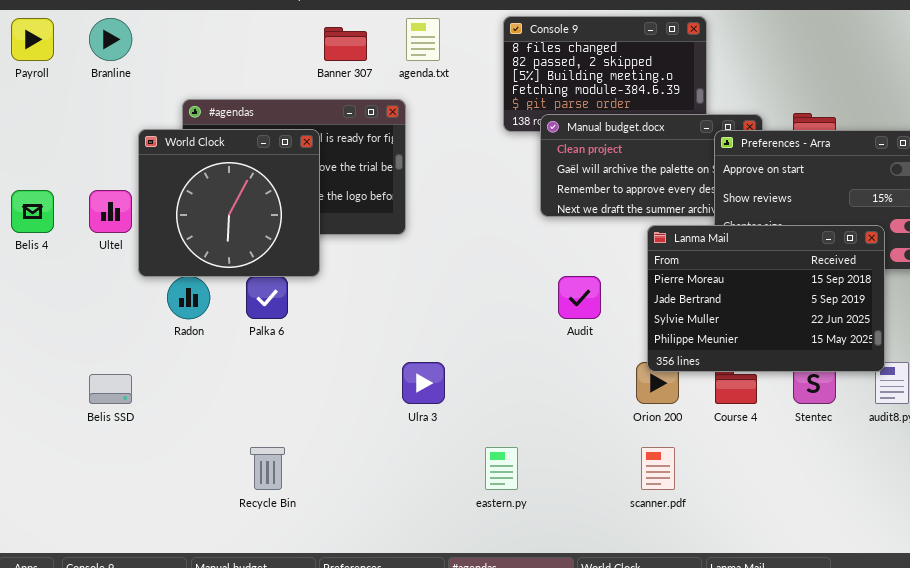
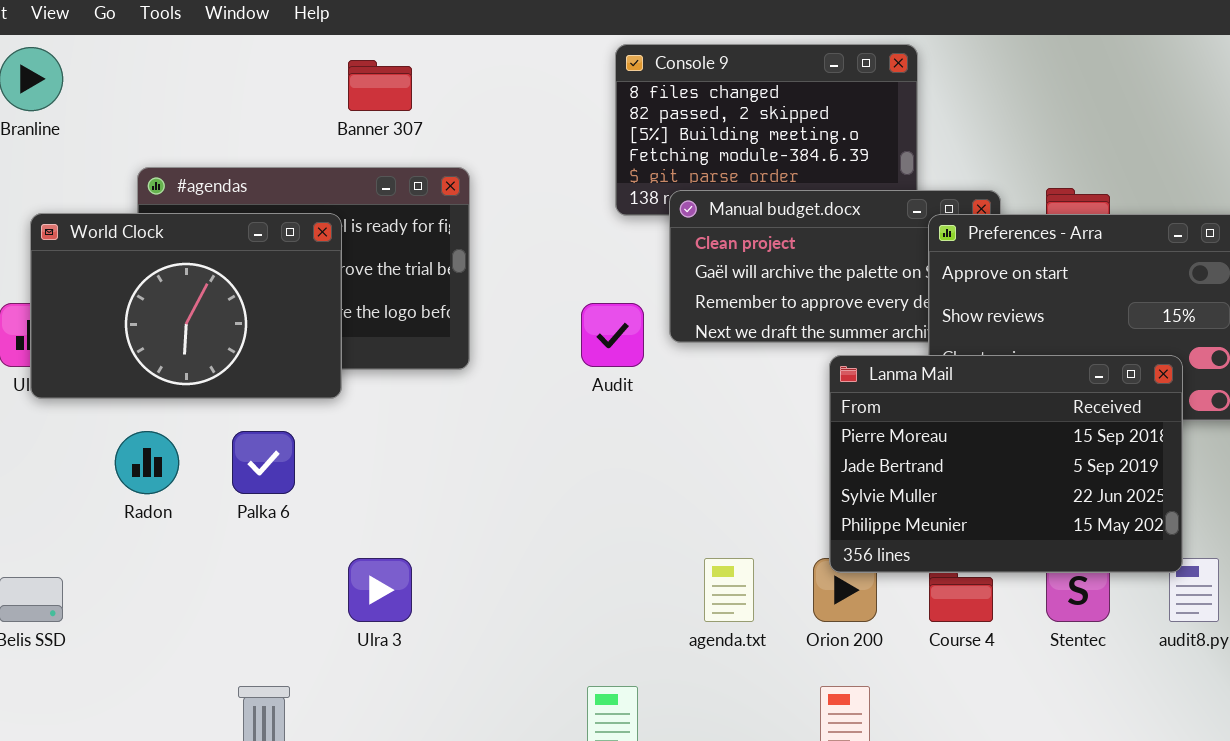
agenda.txt: [406,18,440,61] -> [704,558,754,622], moved
World Clock: [138,129,320,277] -> [30,213,342,399], resized
Audit: [558,276,601,319] -> [581,303,644,367], moved
Ulra 3: [402,362,445,404] -> [348,558,412,622], moved

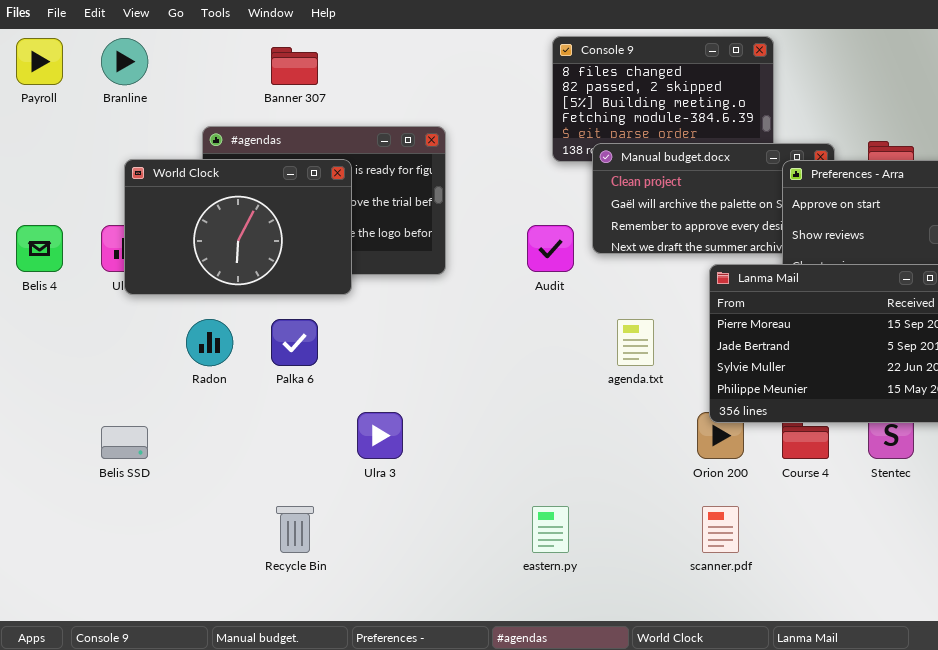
Banner 307: [348,60,412,111] -> [271,47,318,85], moved
agenda.txt: [704,558,754,622] -> [617,319,654,366], moved

